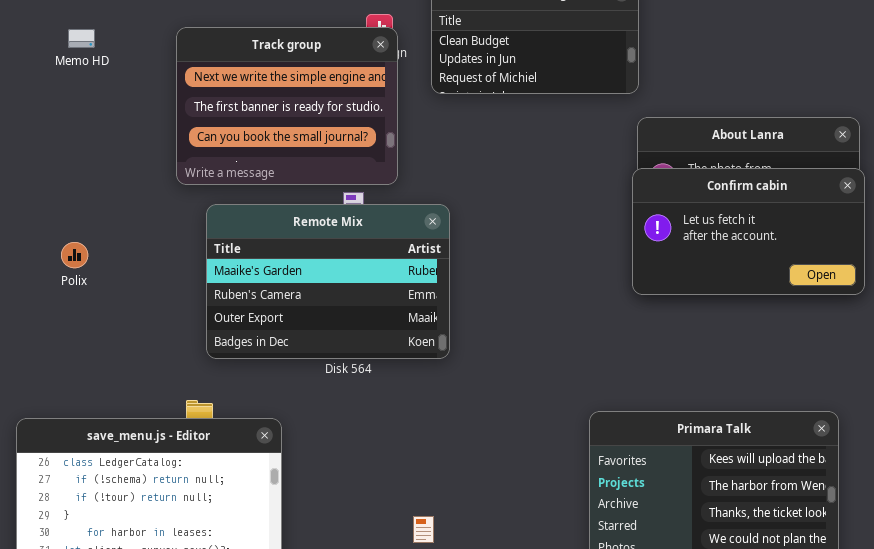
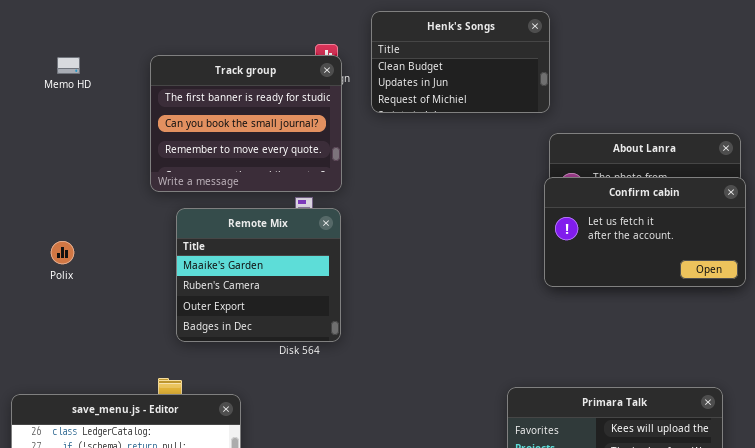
Track group: [176,27,398,185] -> [150,55,342,192], scrolled down 1 row
Remote Mix: [206,204,450,359] -> [176,208,341,342], resized

